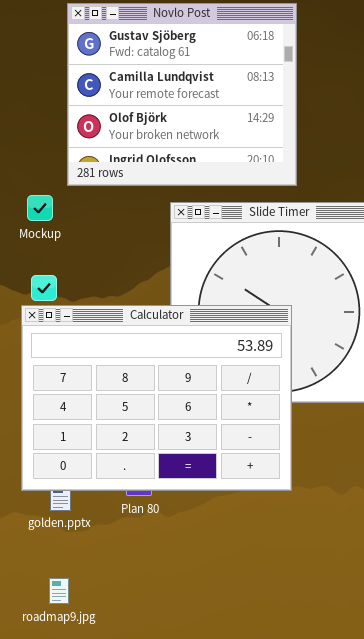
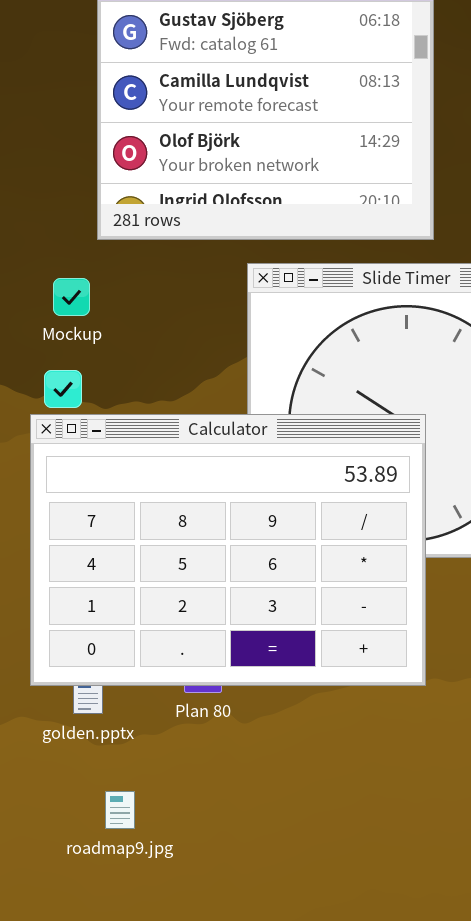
Mockup: [27,195,53,221] -> [53,278,90,316], moved
roadmap9.jpg: [49,578,69,604] -> [105,791,135,829], moved

